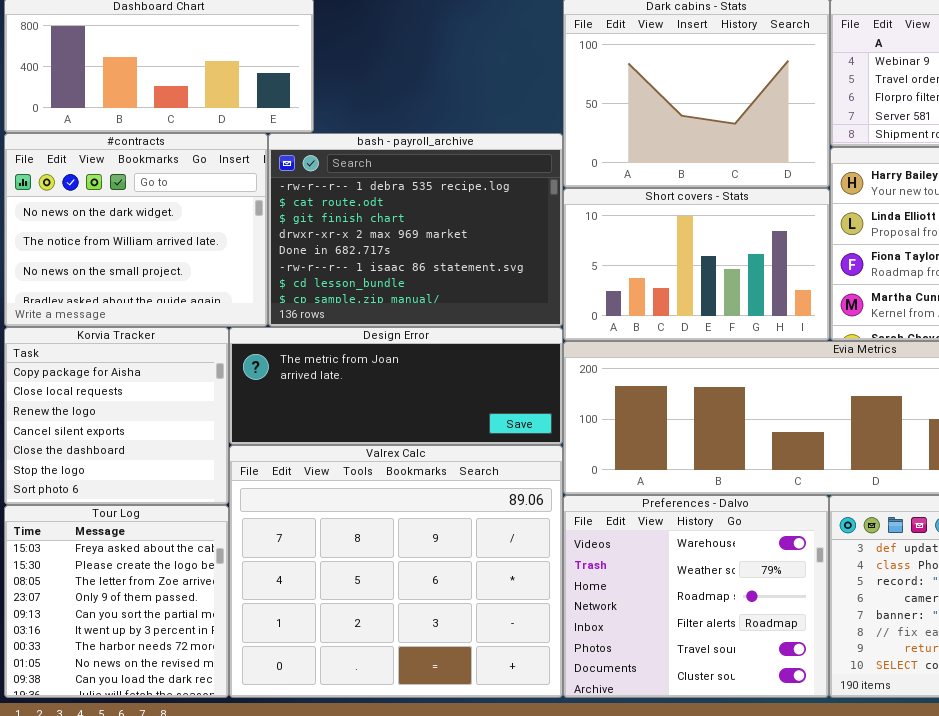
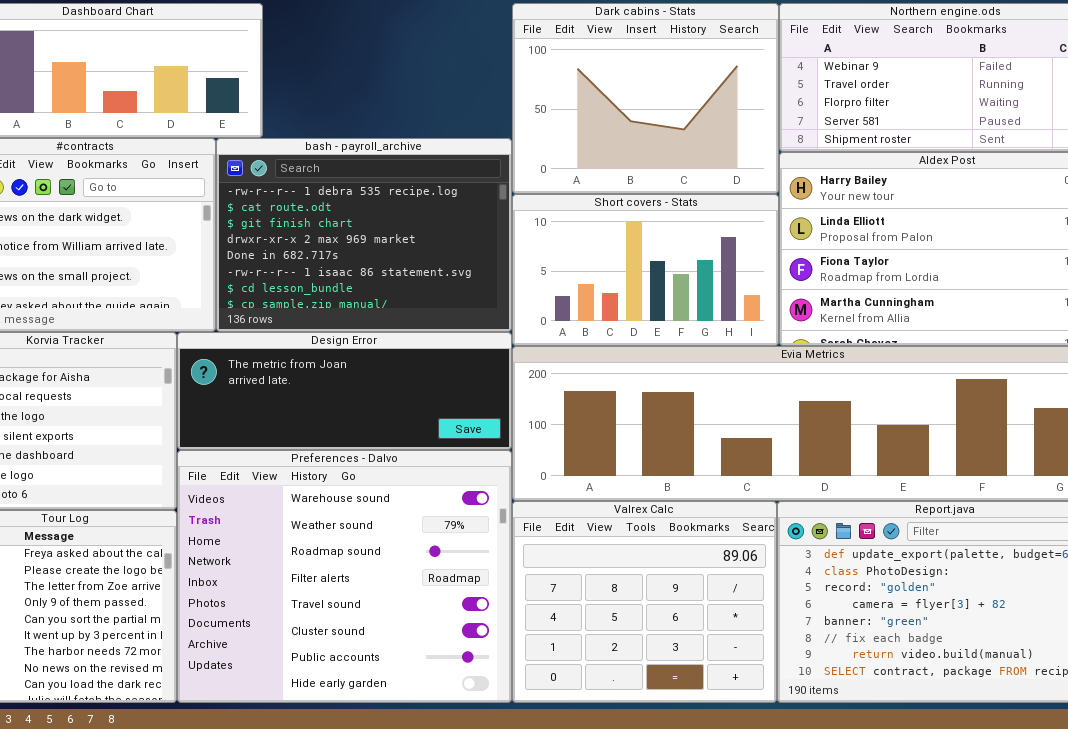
Valrex Calc: [229,445,563,698] -> [512,501,777,703], moved, resized
Preferences - Dalvo: [563,495,829,698] -> [177,450,512,703], moved, resized

